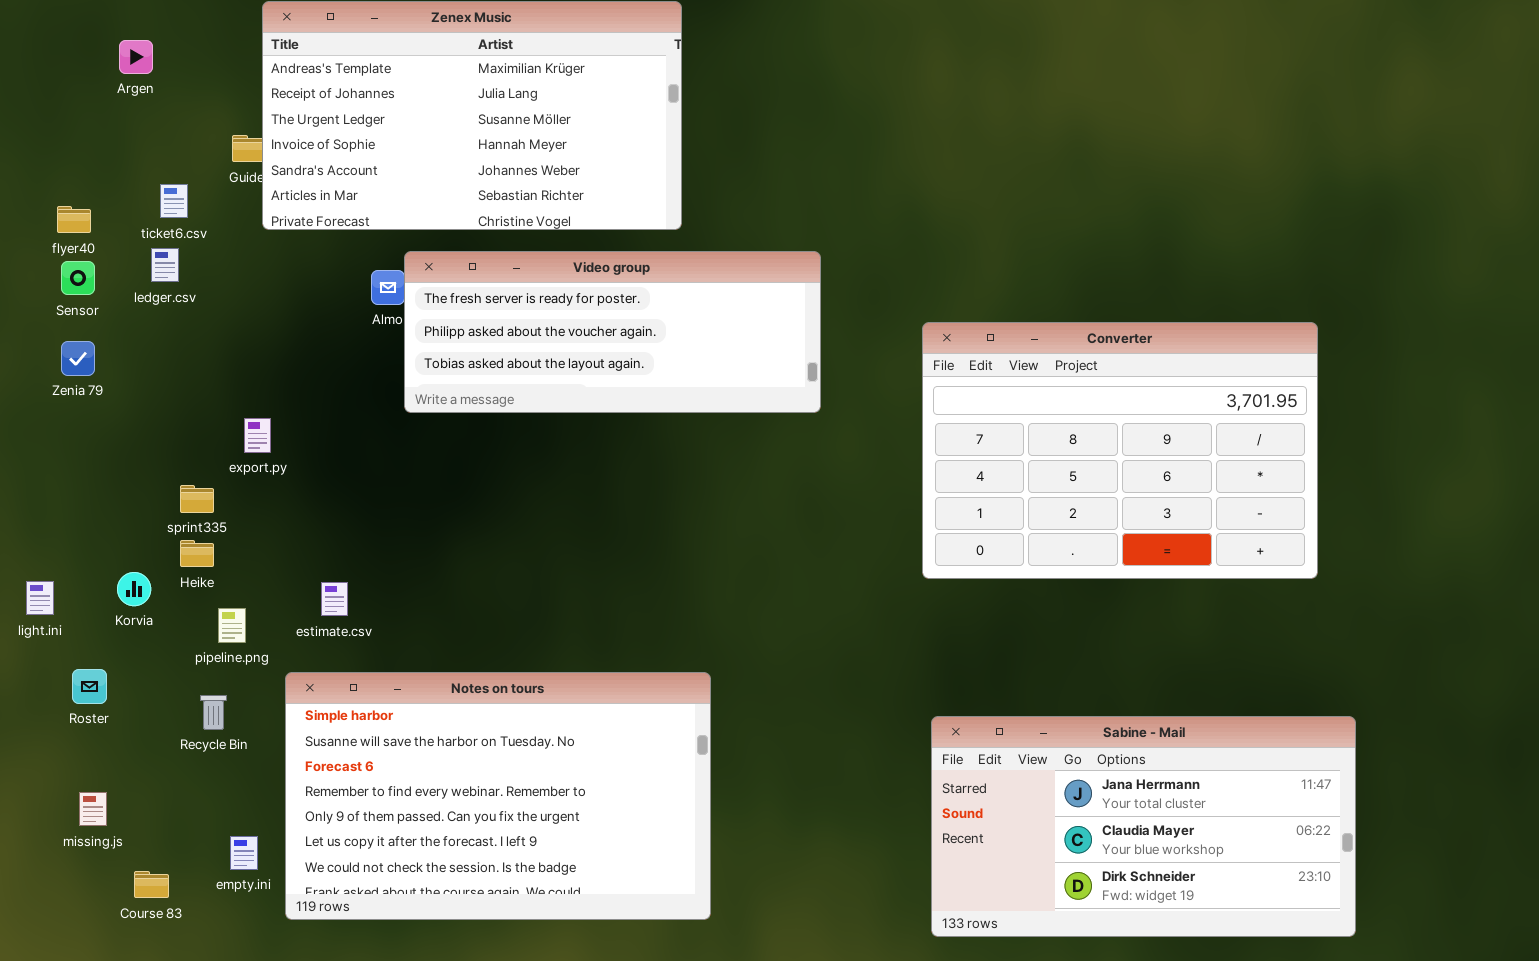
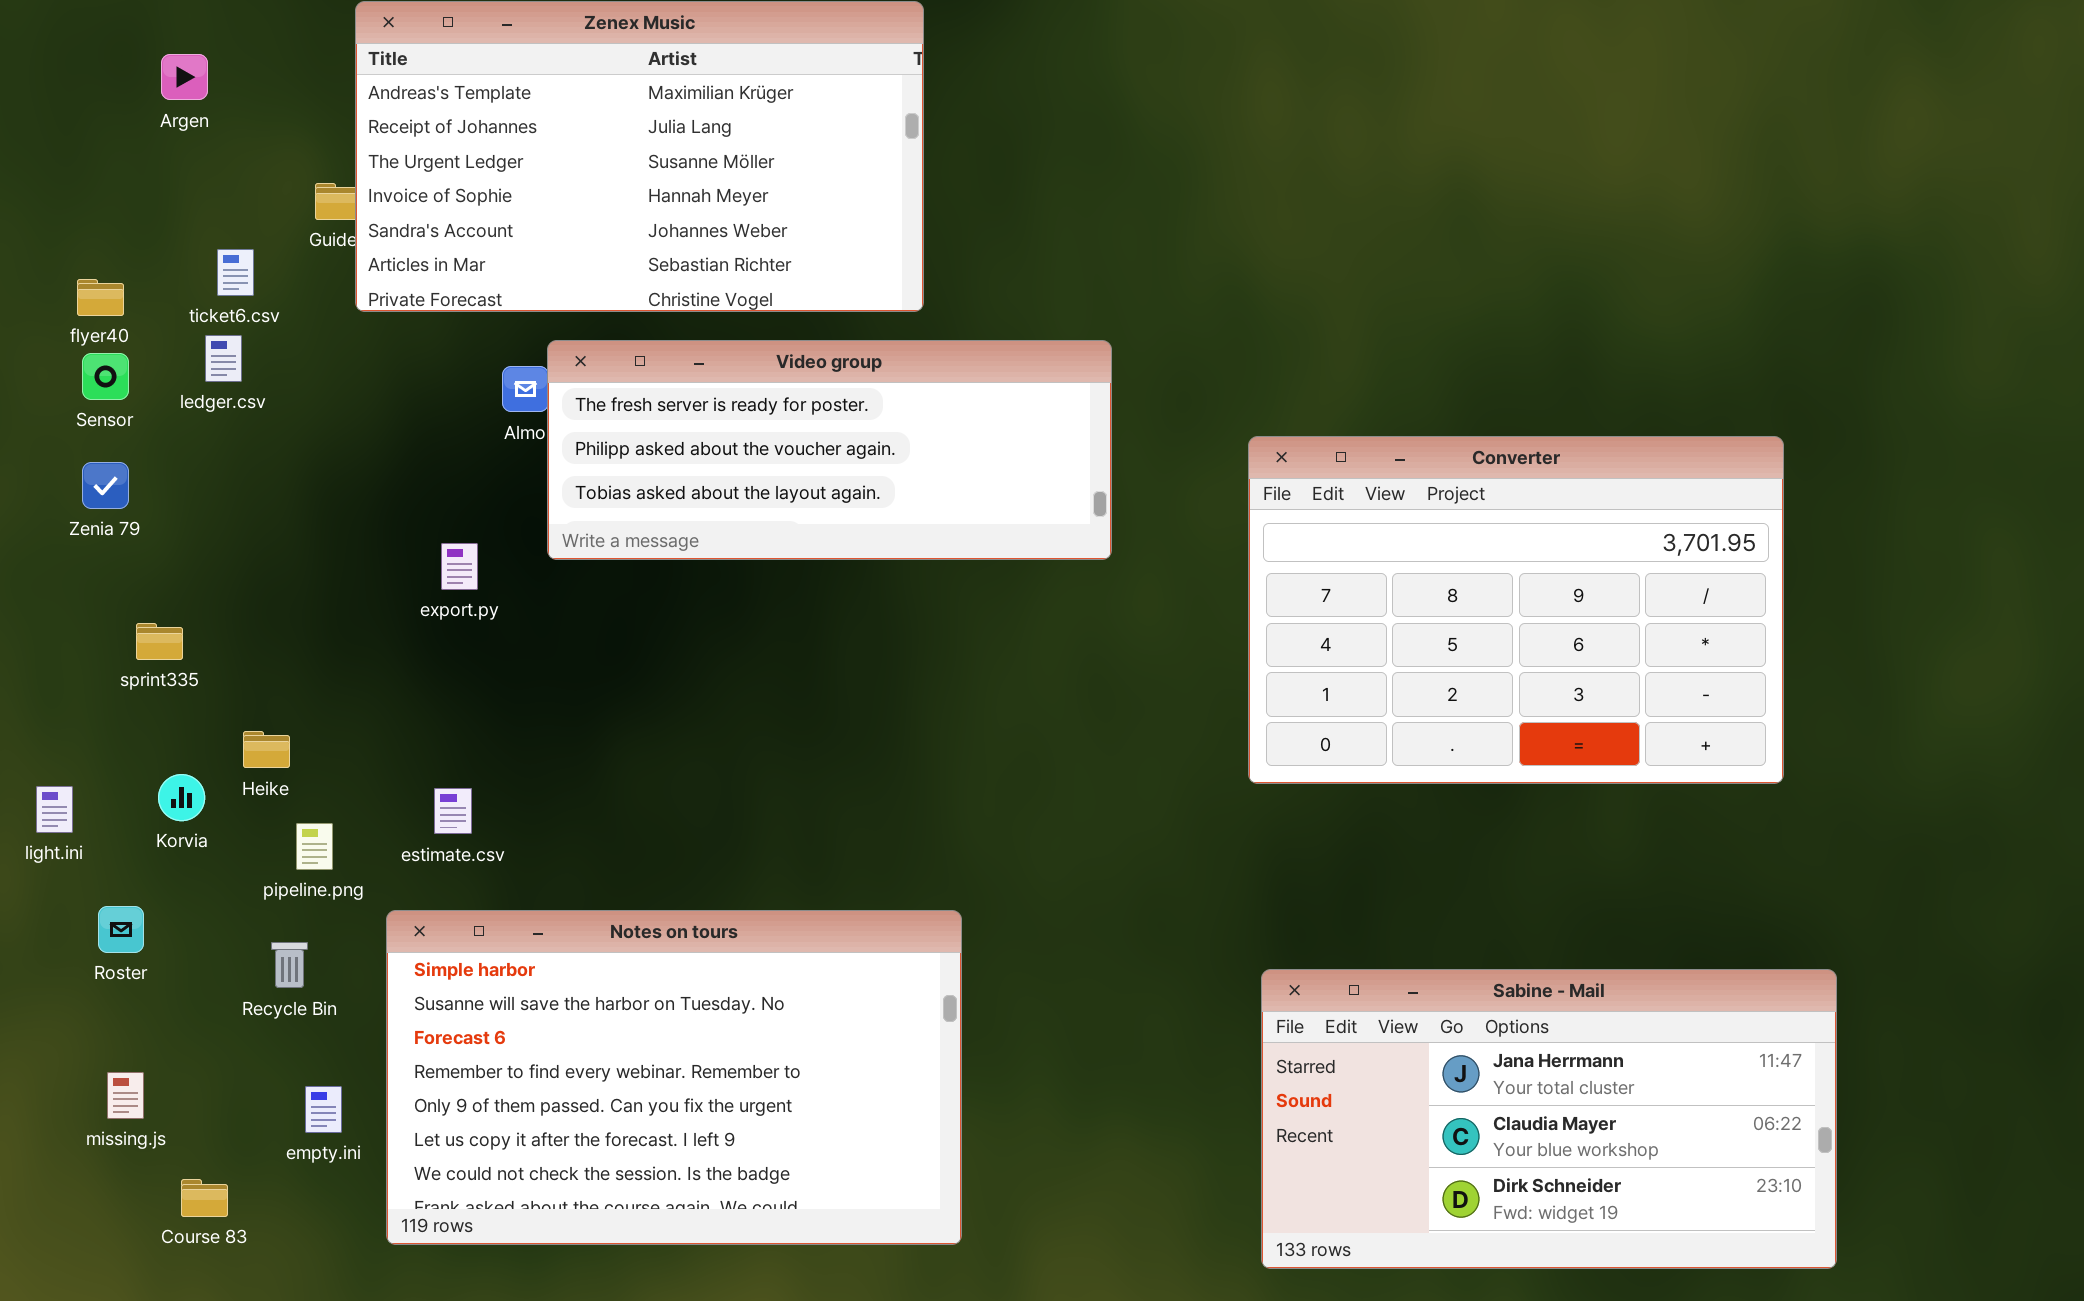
export.py: [244,418,271,453] -> [441,543,478,590], moved
sprint335: [180,485,214,513] -> [136,623,183,660], moved
empty.ini: [230,836,258,870] -> [305,1086,342,1133], moved

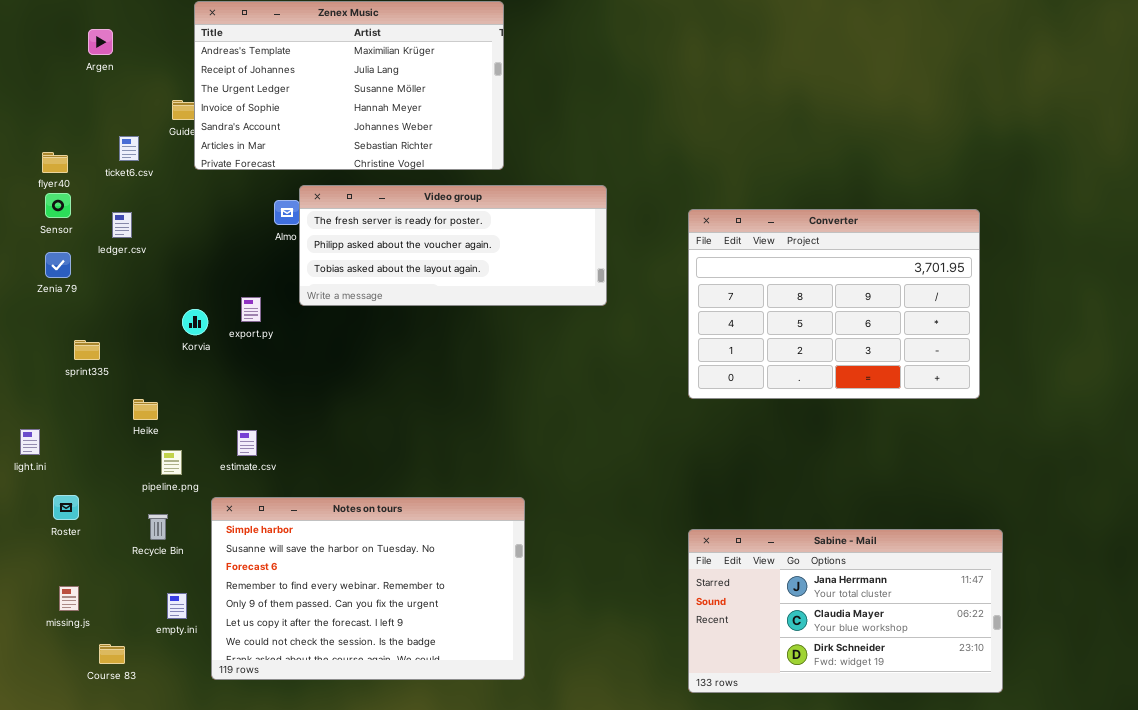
ledger.csv: [205,335,242,382] -> [112,212,132,238], moved
Converter: [1248,436,1784,784] -> [688,209,980,399], moved
Korvia: [158,774,205,821] -> [182,309,208,335], moved

